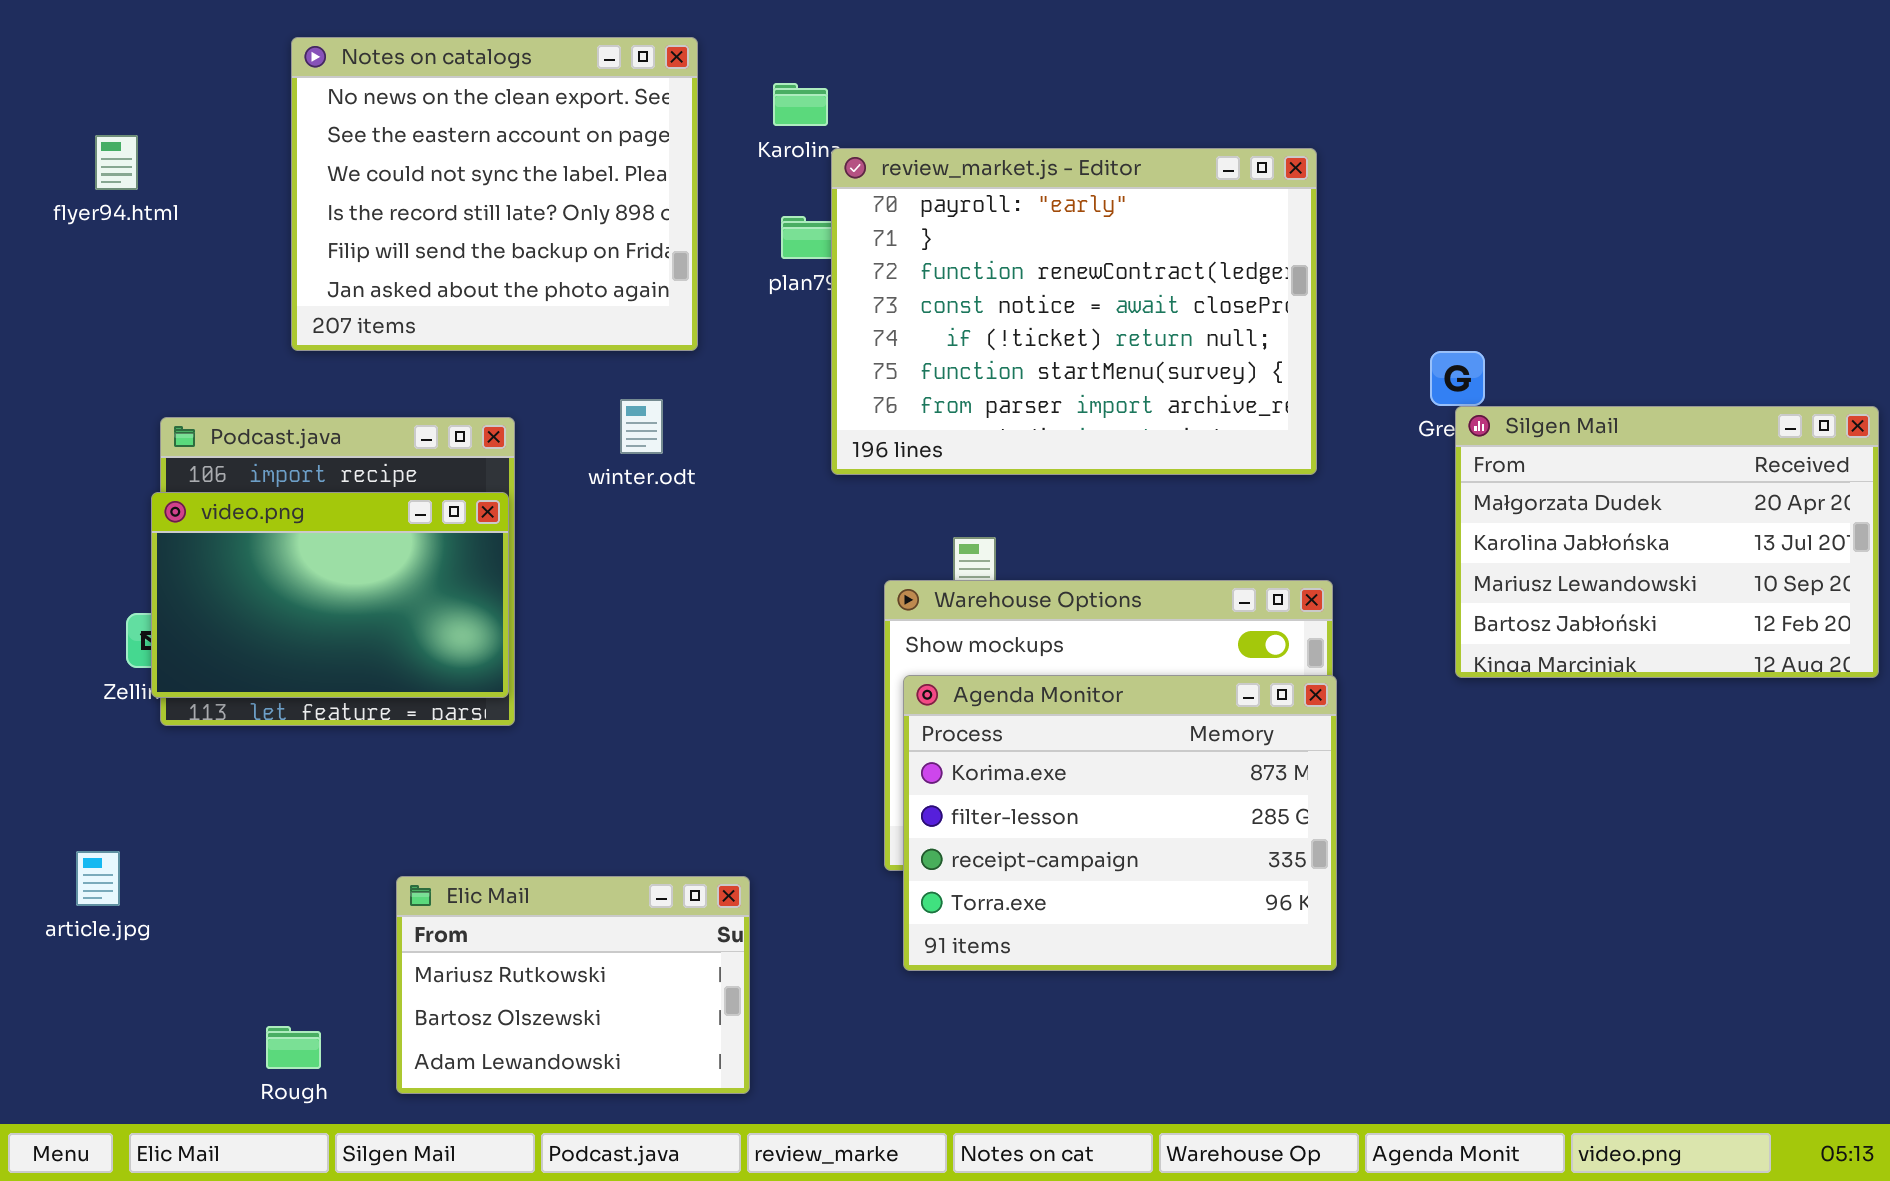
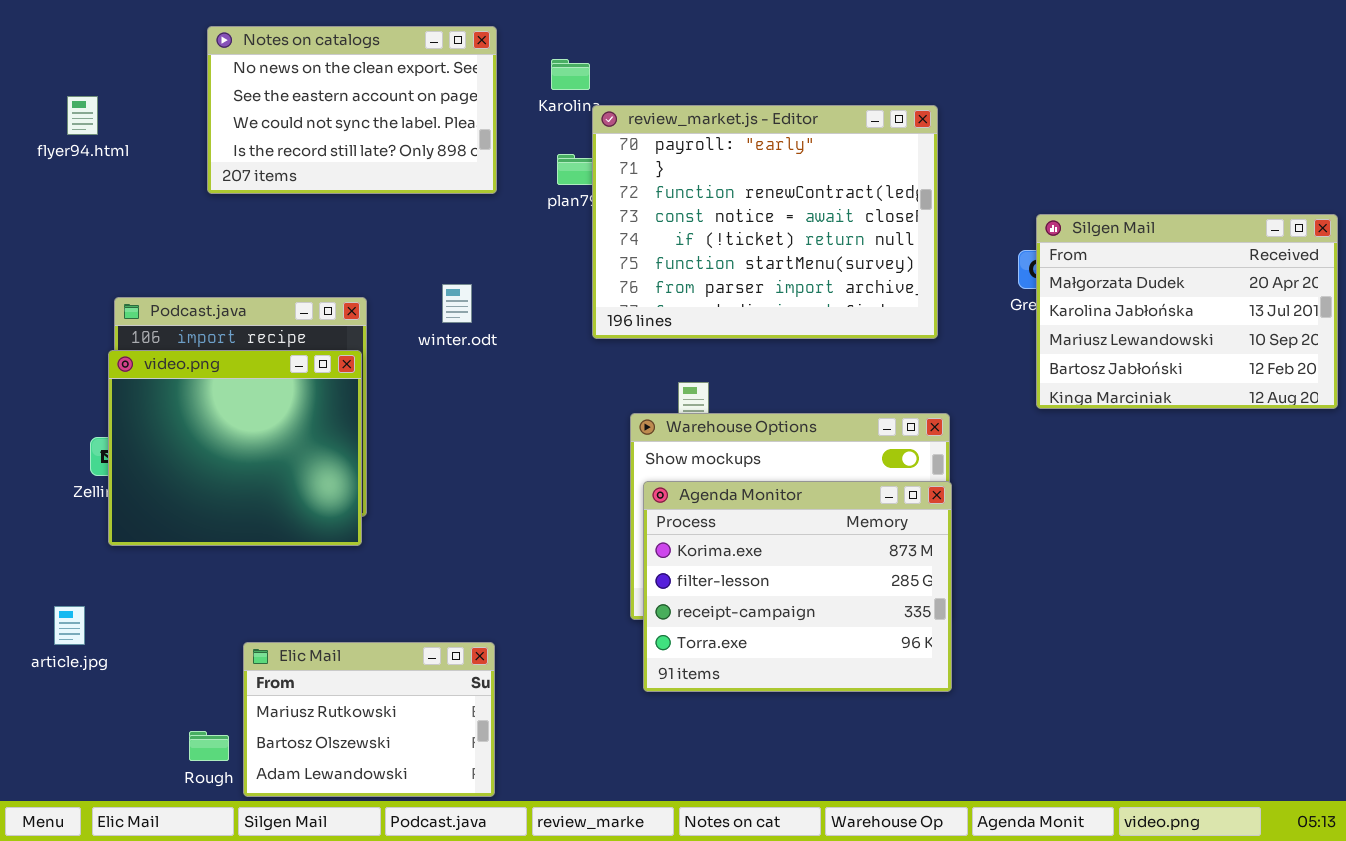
Notes on catalogs: [291,37,698,351] -> [207,26,497,194], resized
Silgen Mail: [1455,406,1879,678] -> [1036,214,1338,409], moved
video.png: [151,492,509,698] -> [108,350,362,546], resized
Elic Mail: [396,876,750,1094] -> [243,642,495,797], moved

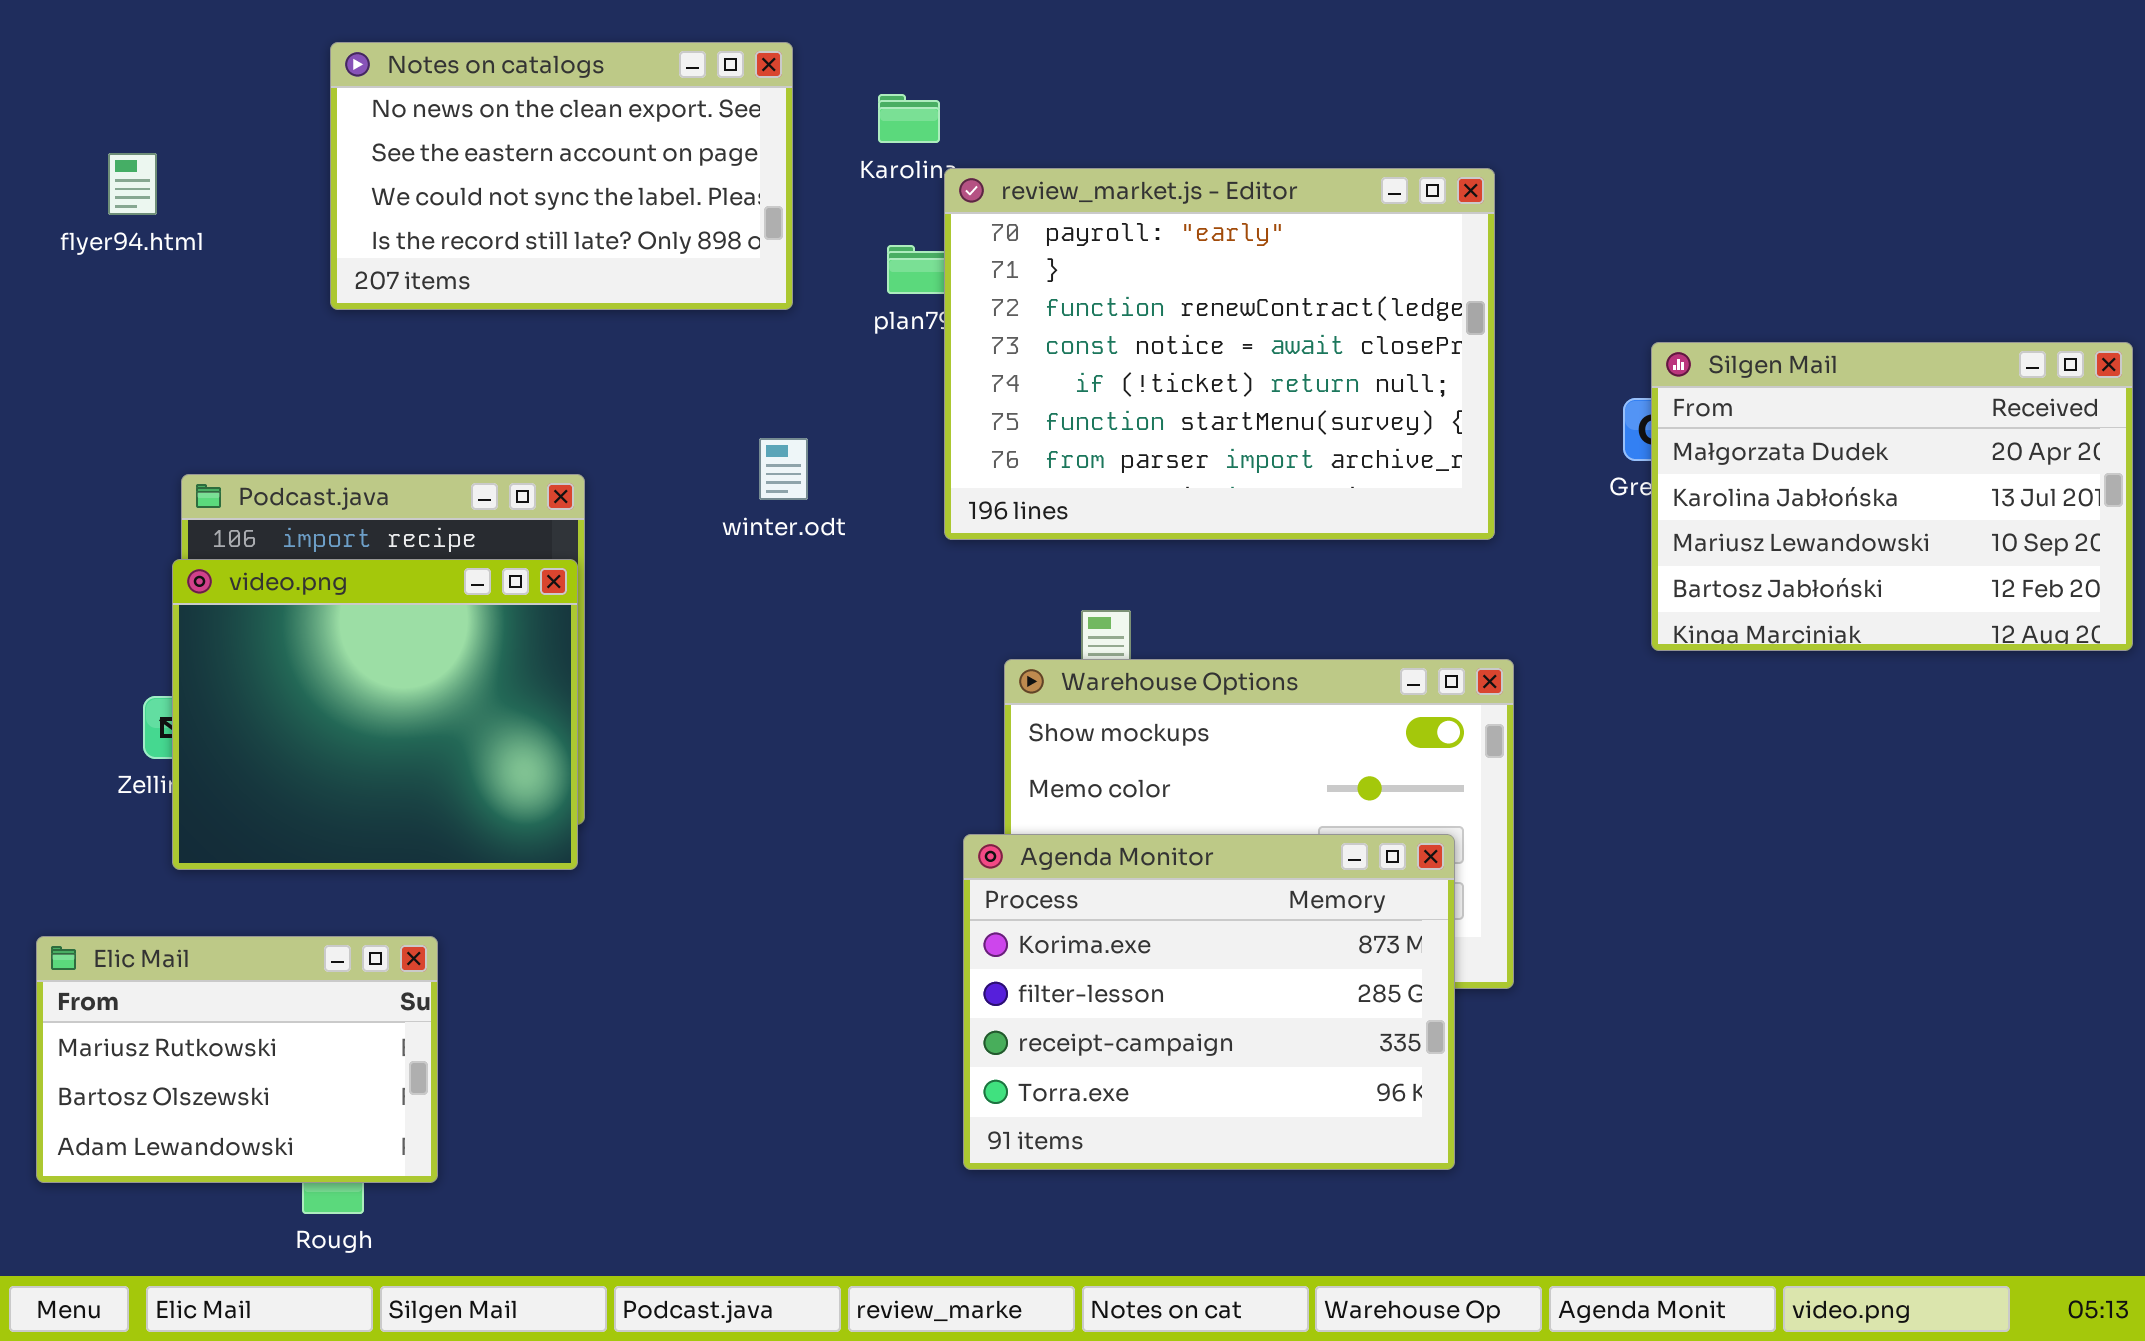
winter.odt: [442,284,472,323] -> [759,438,808,500], moved
Agenda Monitor: [643,481,952,692] -> [963,834,1455,1170], moved
Elic Mail: [243,642,495,797] -> [36,936,438,1183], moved

